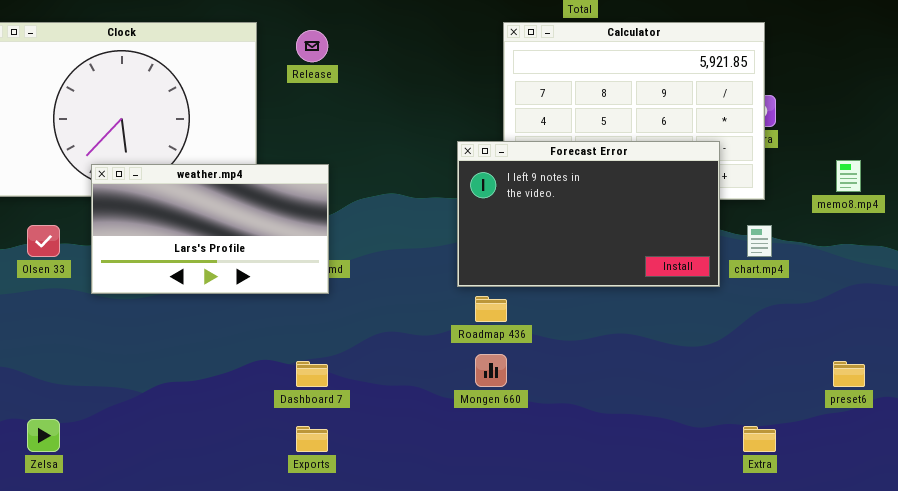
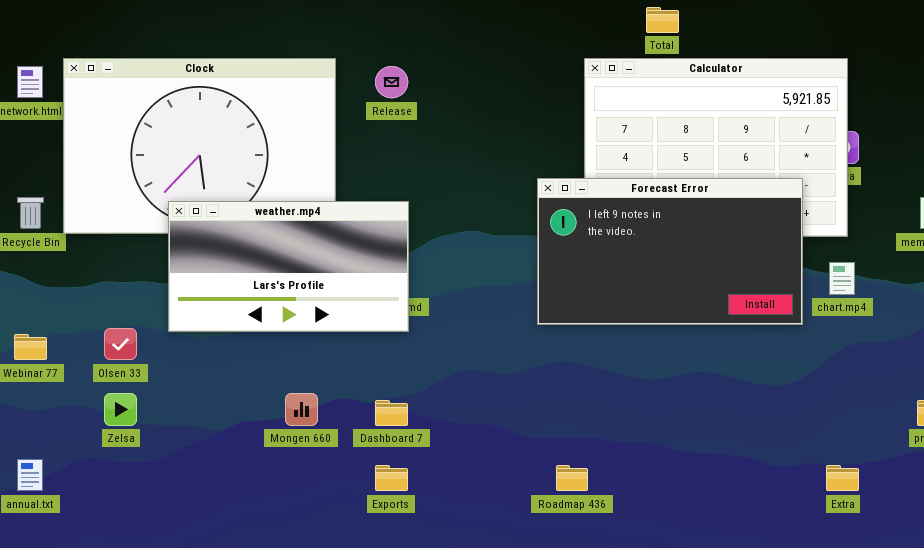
Olsen 33: [27,225,60,257] -> [104,328,137,360], moved
Roadmap 436: [475,296,507,322] -> [556,465,588,491], moved
Mongen 660: [475,354,507,387] -> [285,393,318,426], moved
Zelsa: [27,419,60,452] -> [104,393,137,426], moved

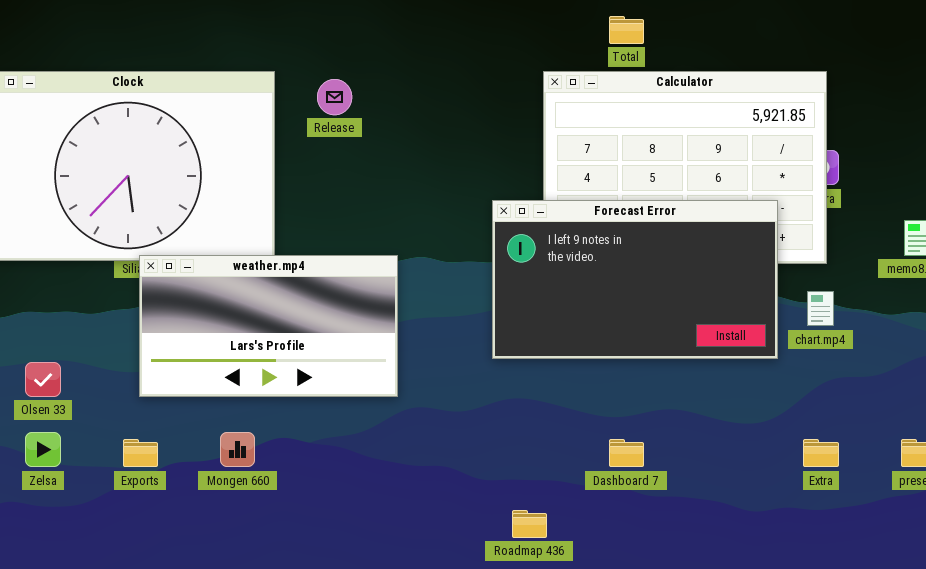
weather.mp4: [168,201,409,332] -> [139,255,398,397], moved
Dashboard 7: [375,400,408,426] -> [609,439,644,467], moved
Exports: [375,465,408,491] -> [123,439,158,467], moved
Extra: [826,465,859,491] -> [803,439,839,467], moved

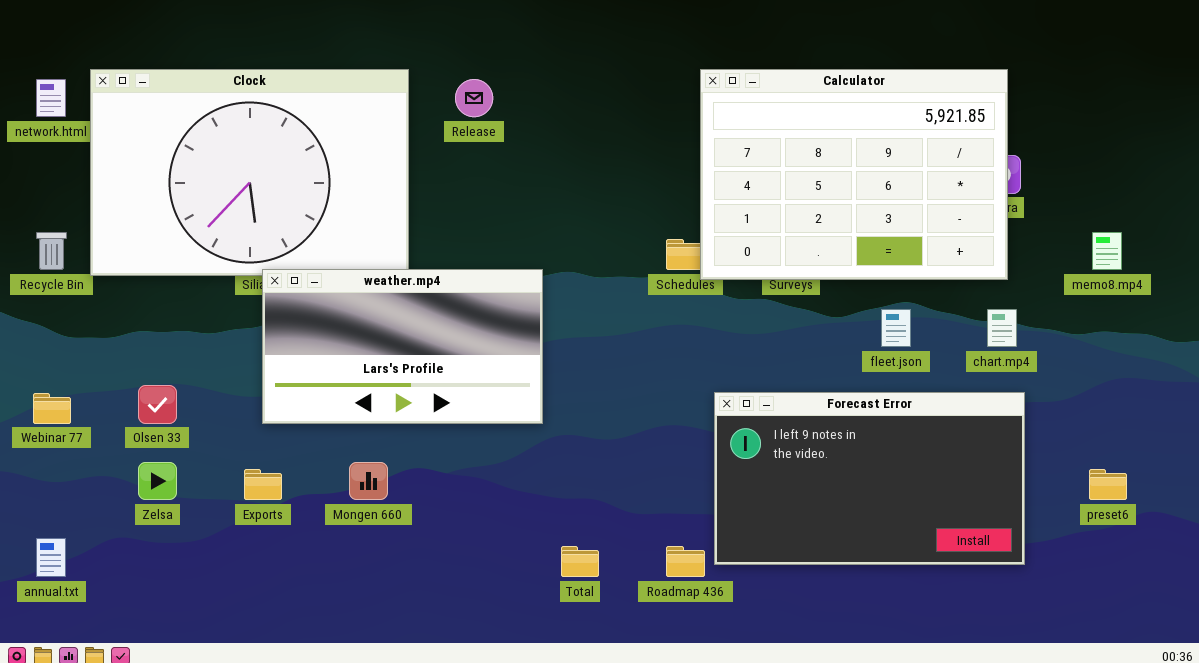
Total: [609,16,644,44] -> [561,546,599,577], moved
Forecast Error: [492,200,778,359] -> [714,392,1025,565], moved

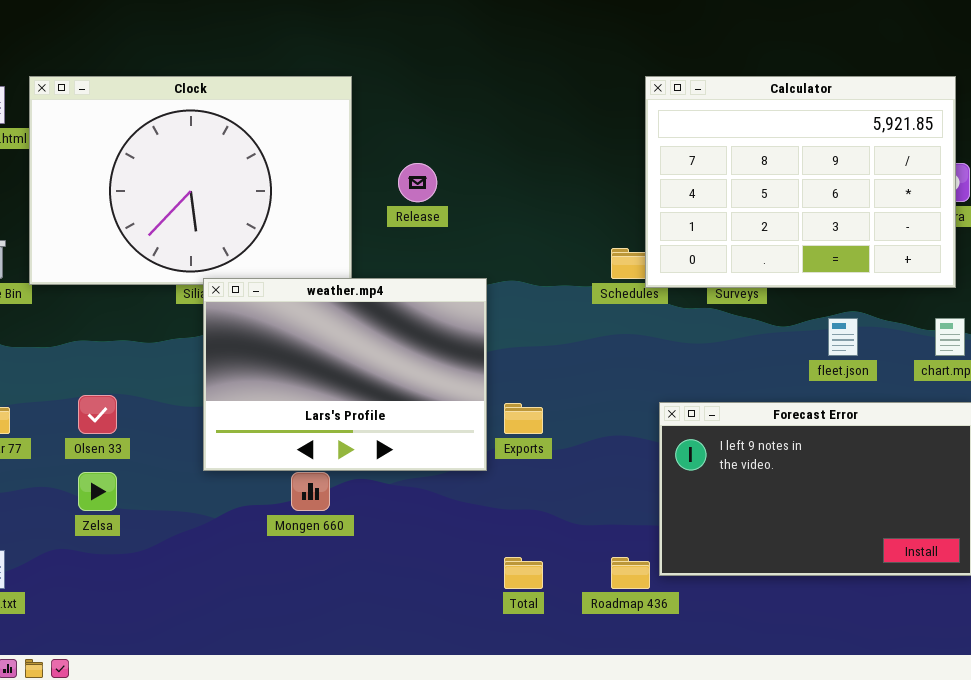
Release: [455,79,493,117] -> [398,163,437,202], moved
weather.mp4: [262,269,543,424] -> [203,278,487,471], resized
Exports: [244,469,282,500] -> [504,403,543,434], moved

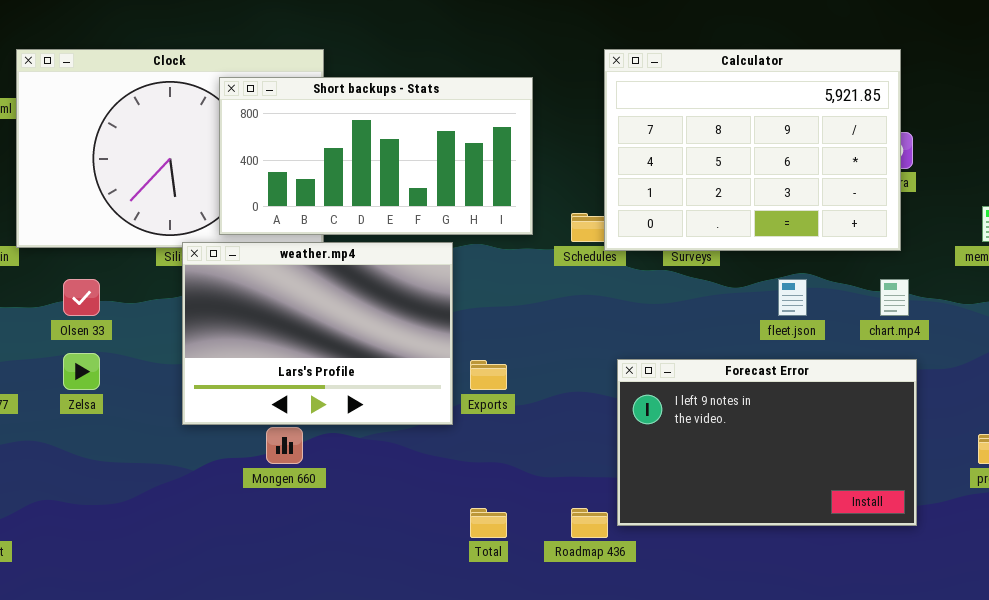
Short backups - Stats: none -> [219,77,533,235], opened
Olsen 33: [78,395,117,434] -> [63,279,100,316], moved
Zelsa: [78,472,117,511] -> [63,353,100,390], moved

